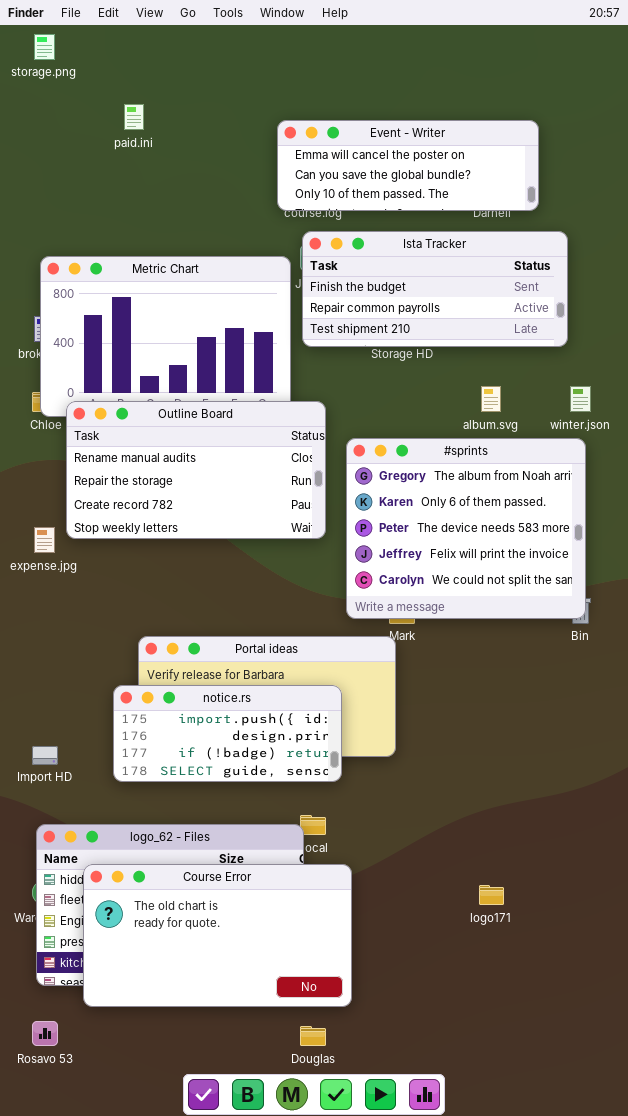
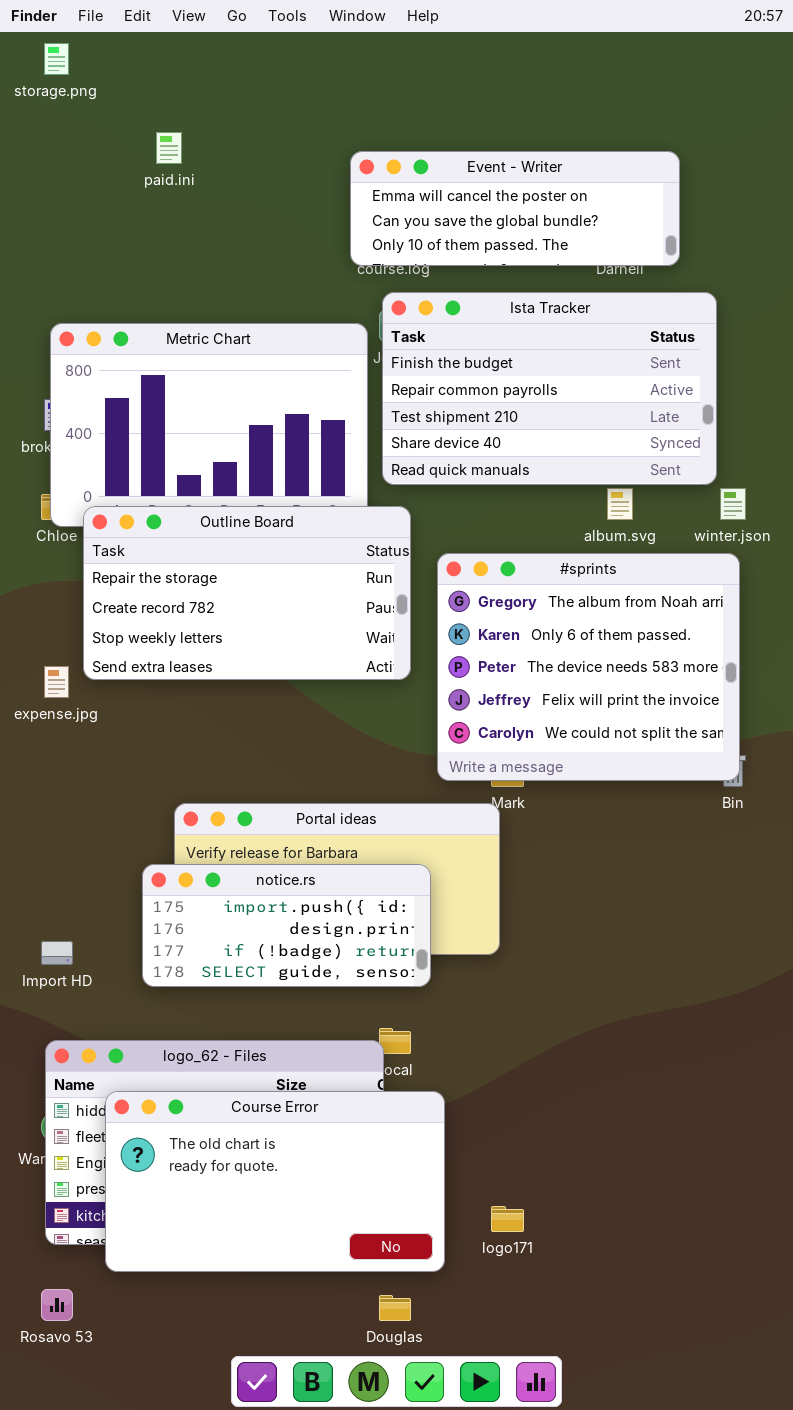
Ista Tracker: [302,231,568,347] -> [382,292,717,485], resized
Outline Board: [66,401,326,539] -> [83,506,411,680], scrolled down 1 row
logo171: [479,885,504,905] -> [491,1206,524,1232], moved

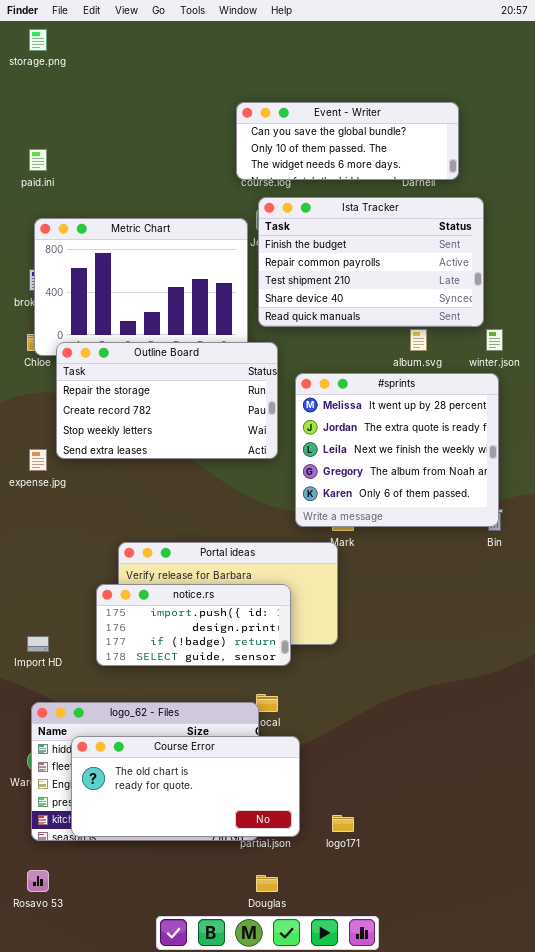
paid.ini: [156,132,182,164] -> [29,149,47,171], moved
Event - Writer: [350,151,680,266] -> [236,102,459,180], scrolled down 1 row
#sprints: [437,553,740,781] -> [295,373,499,527], scrolled up 3 rows
Course Error: [105,1091,445,1272] -> [71,736,300,837], resized

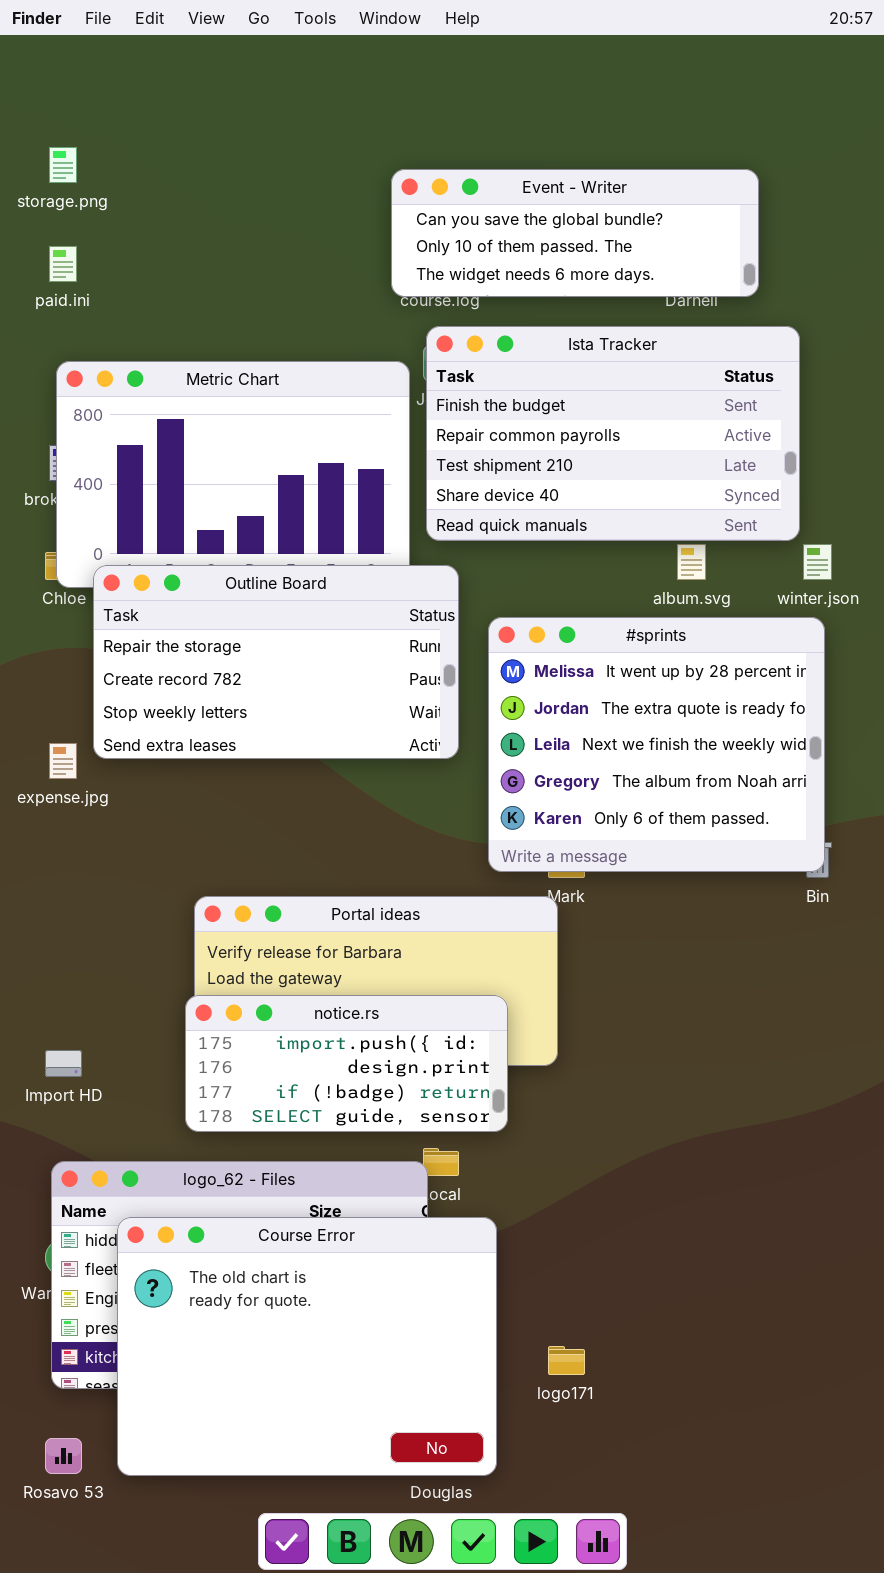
storage.png: [29,29,47,51] -> [49,147,77,183], moved
notice.rs: [96,584,291,666] -> [185,995,508,1132], moved
Course Error: [71,736,300,837] -> [117,1217,497,1476], resized

